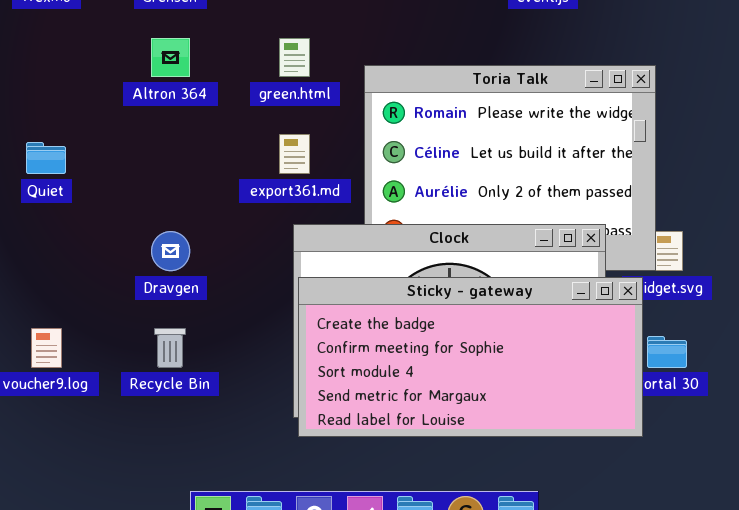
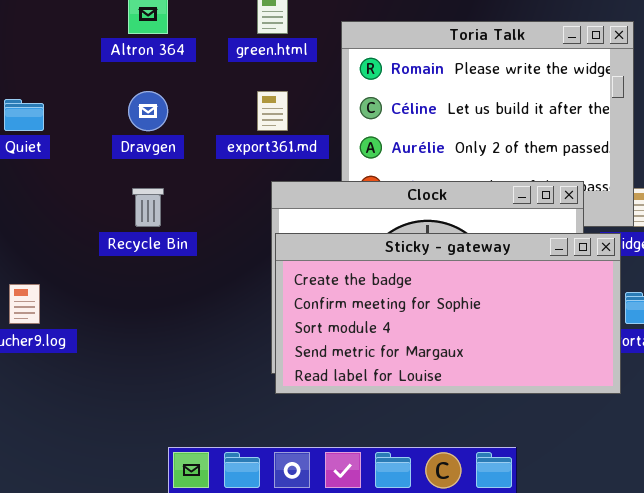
Dravgen: [151,231,190,271] -> [128,91,168,131], moved
Recycle Bin: [154,328,186,368] -> [132,188,164,227], moved

